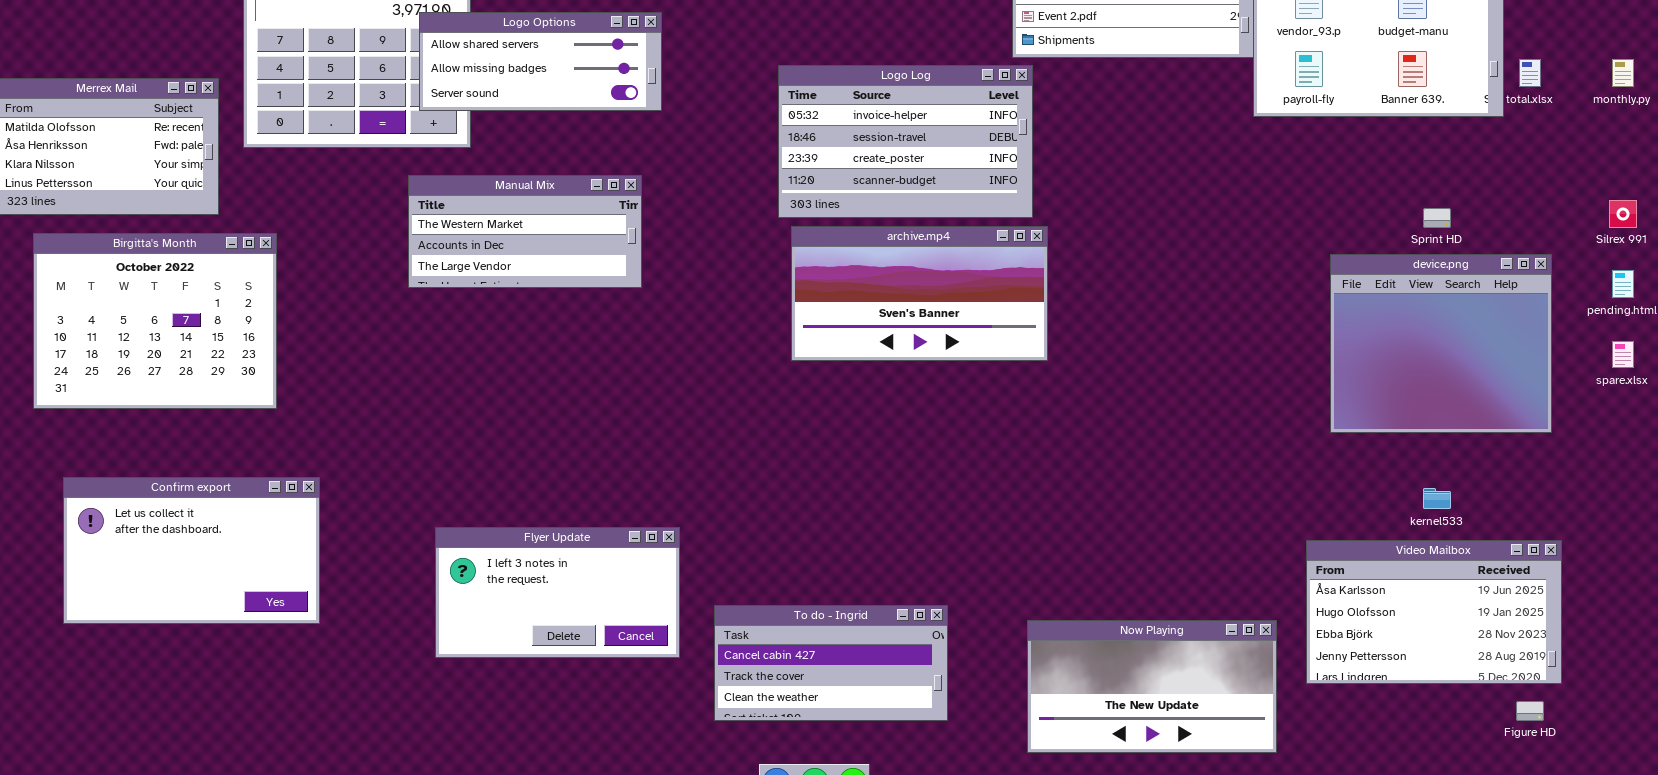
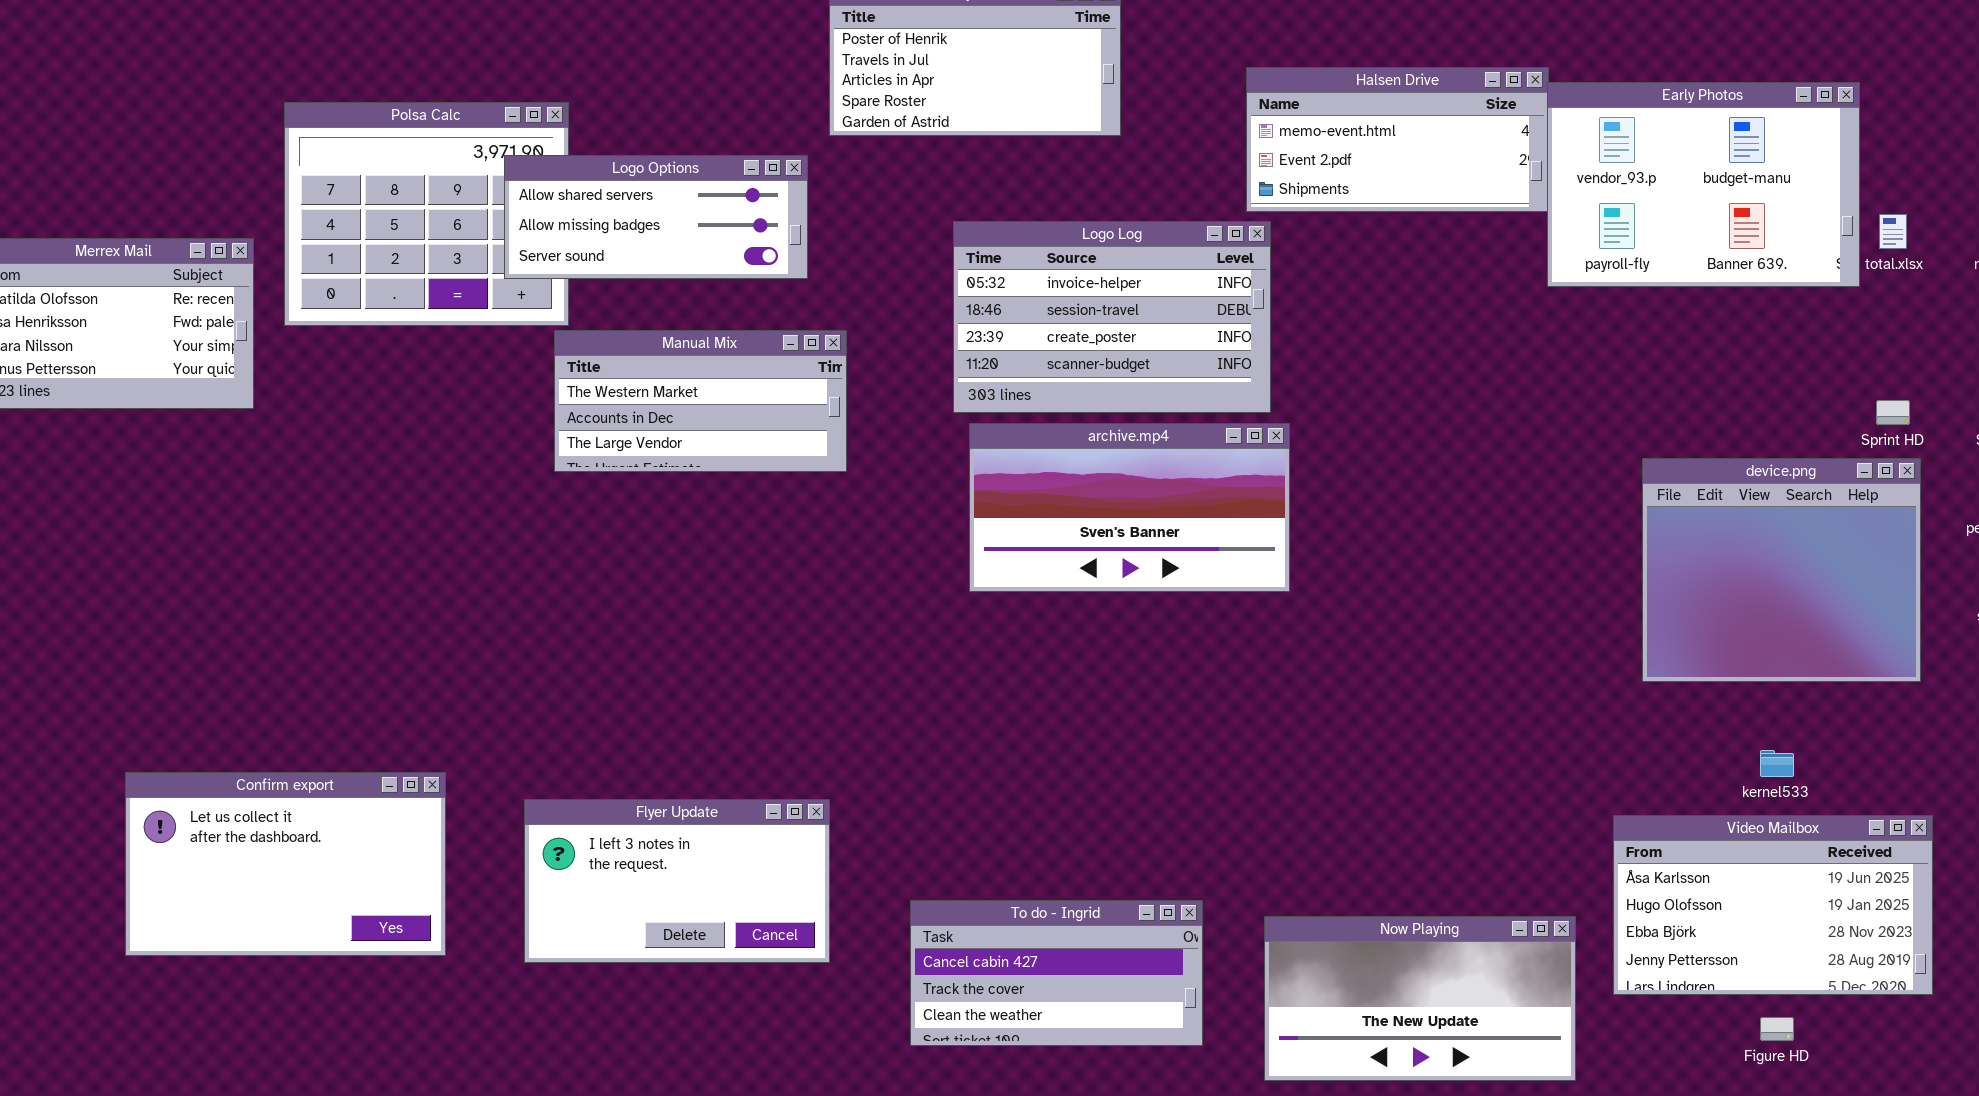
Manual Mix: [408,175,642,288] -> [554,330,847,472], moved
Sprint HD: [1423,208,1451,228] -> [1876,400,1910,425], moved
Birgitta's Month: [33,233,277,409] -> none, closed
Confirm export: [63,477,320,624] -> [125,772,446,956], moved
To do - Ingrid: [714,605,948,721] -> [910,900,1203,1046], moved
Figure HD: [1516,701,1544,721] -> [1760,1017,1794,1041], moved

